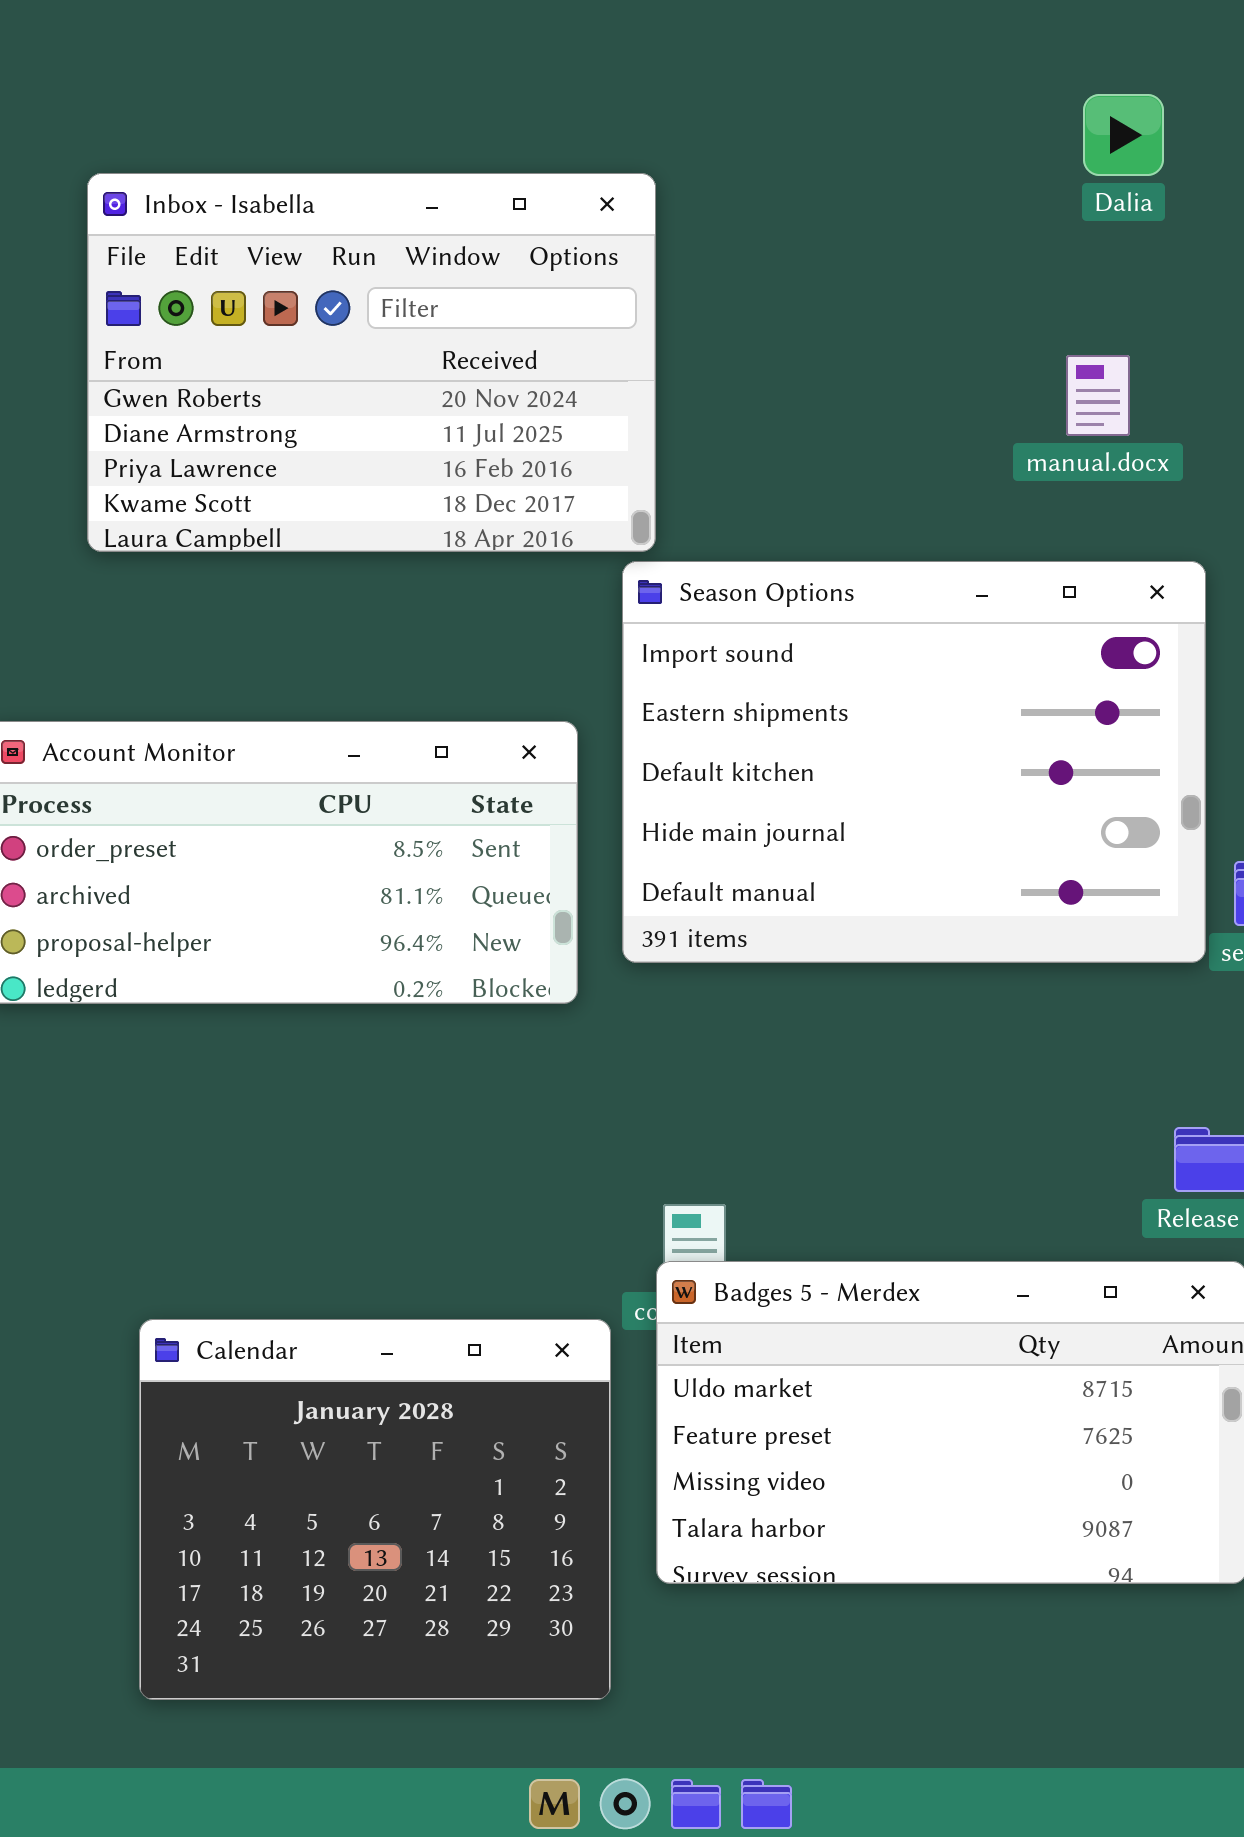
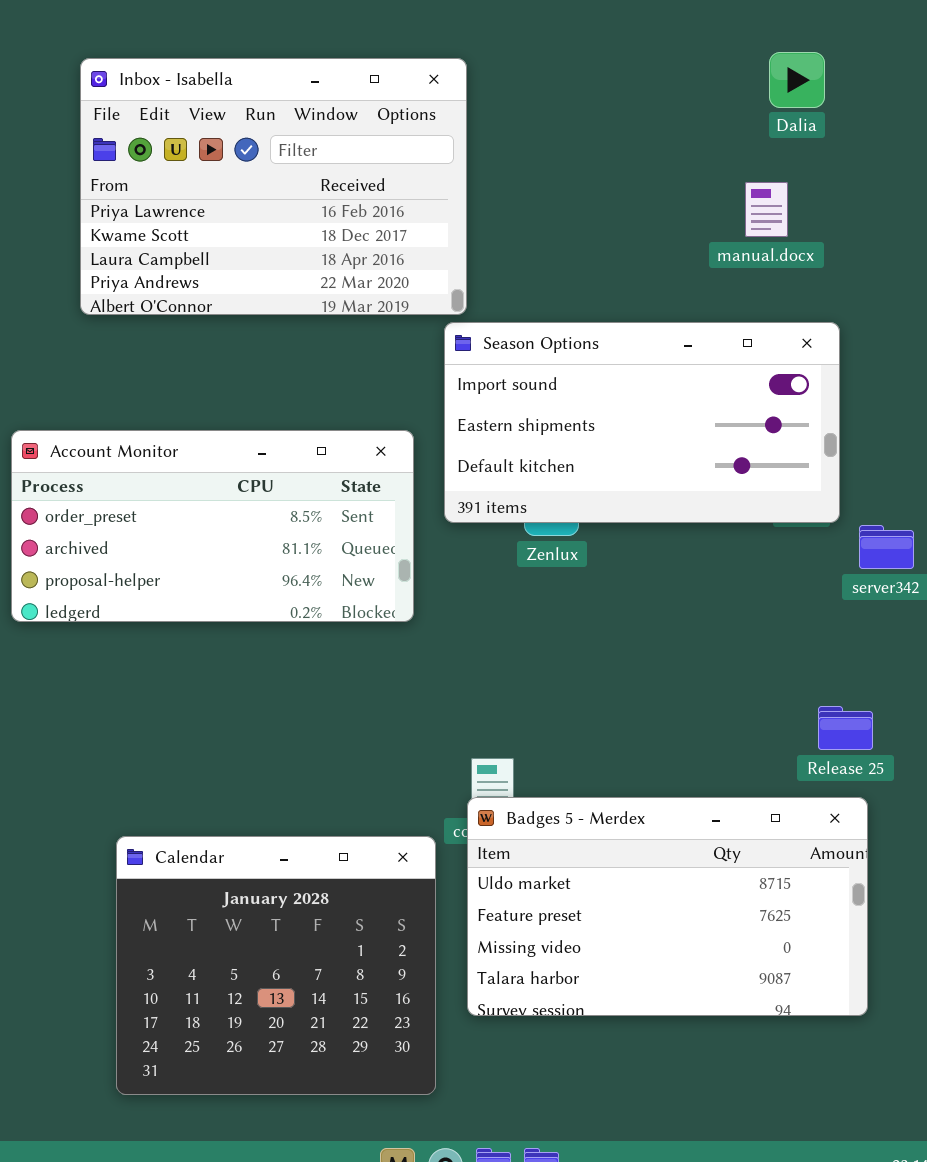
Dalia: [1083,94,1164,176] -> [769,52,825,108], moved
Inbox - Isabella: [87,173,656,552] -> [80,58,467,315], scrolled down 2 rows
Season Options: [622,561,1206,963] -> [444,322,840,523], resized

